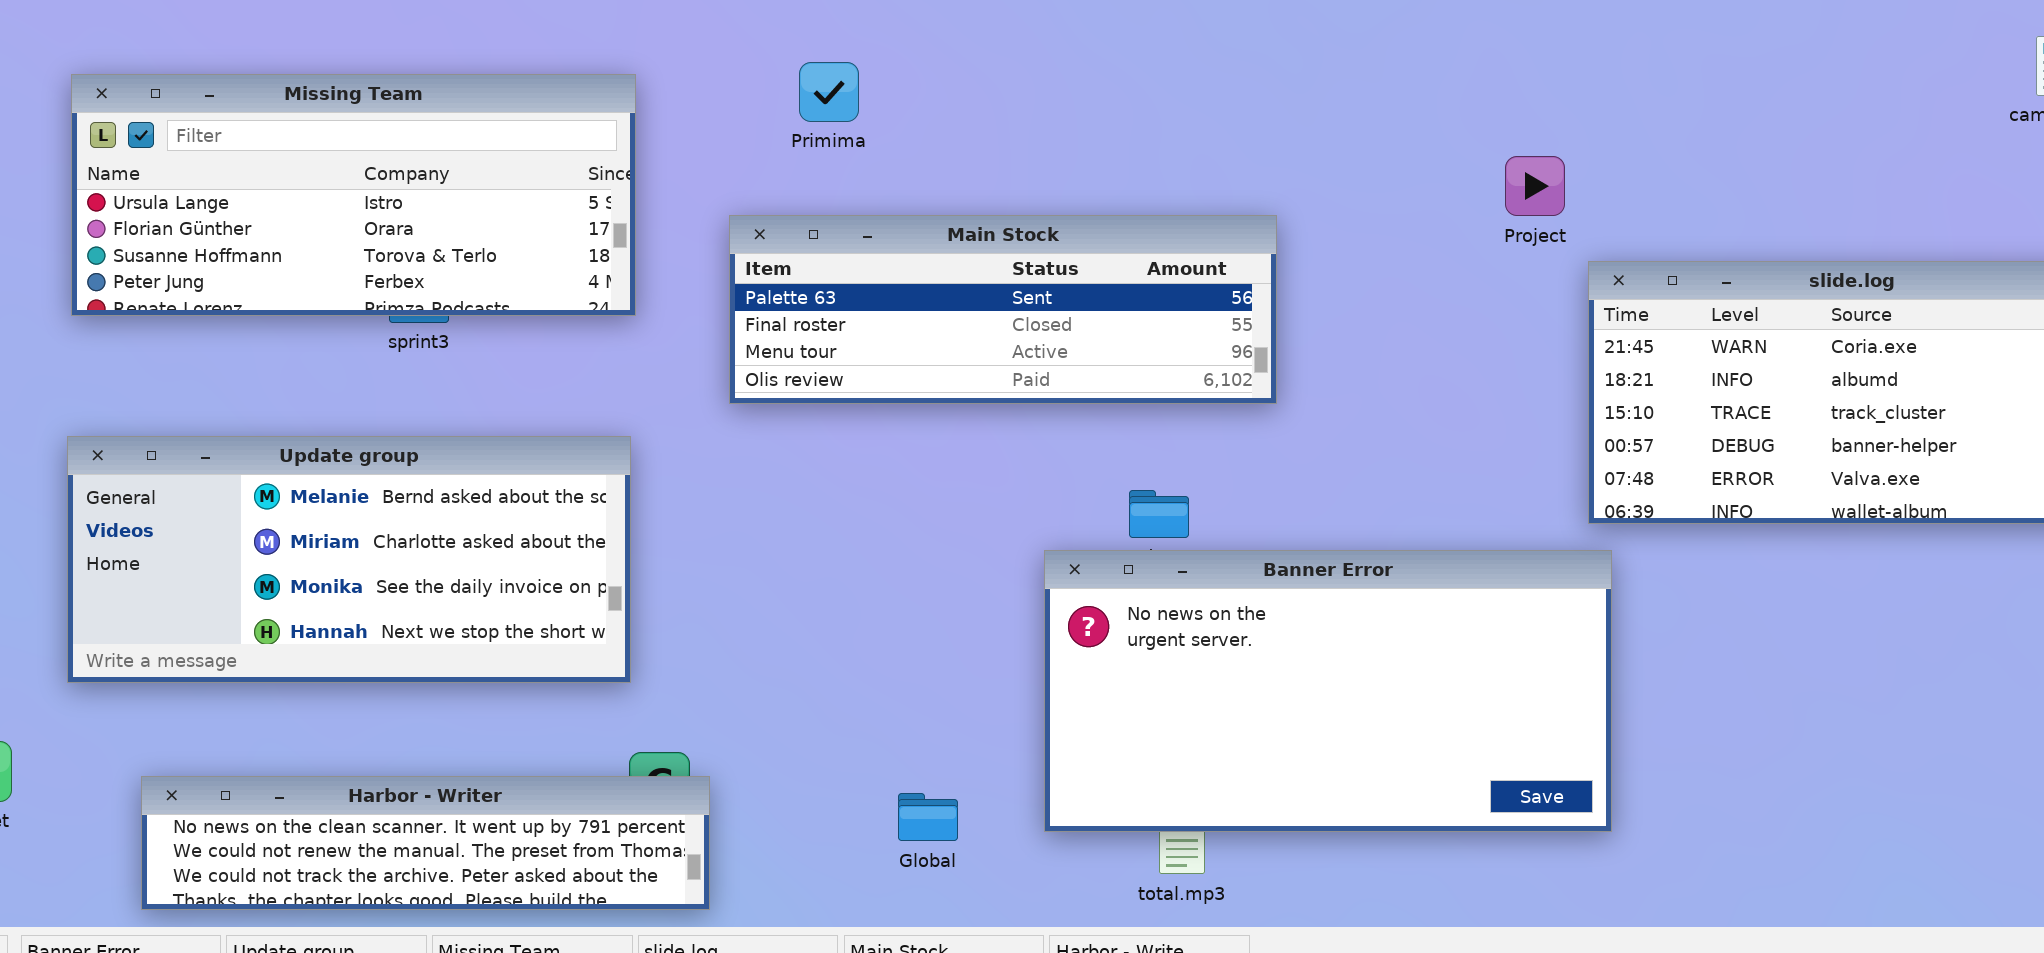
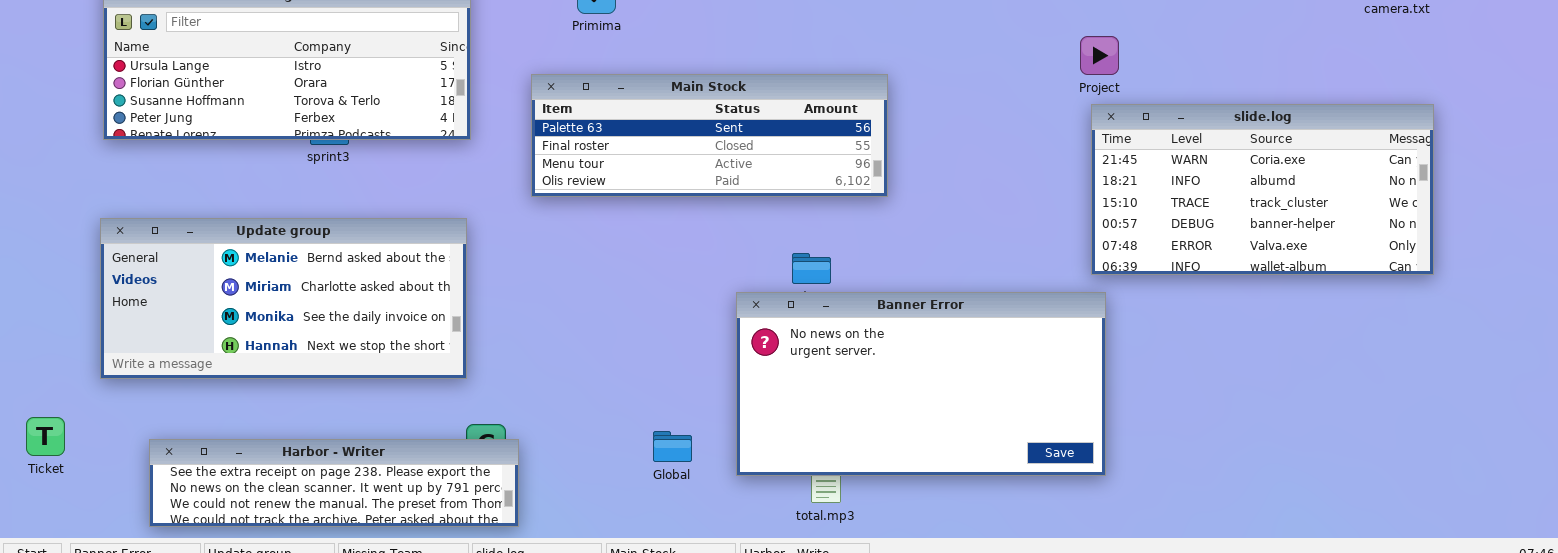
Project: [1505,156,1565,216] -> [1080,36,1119,75], moved
Harbor - Writer: [141,776,710,910] -> [149,439,519,527], scrolled up 1 row
Global: [898,793,958,841] -> [653,431,692,462], moved

